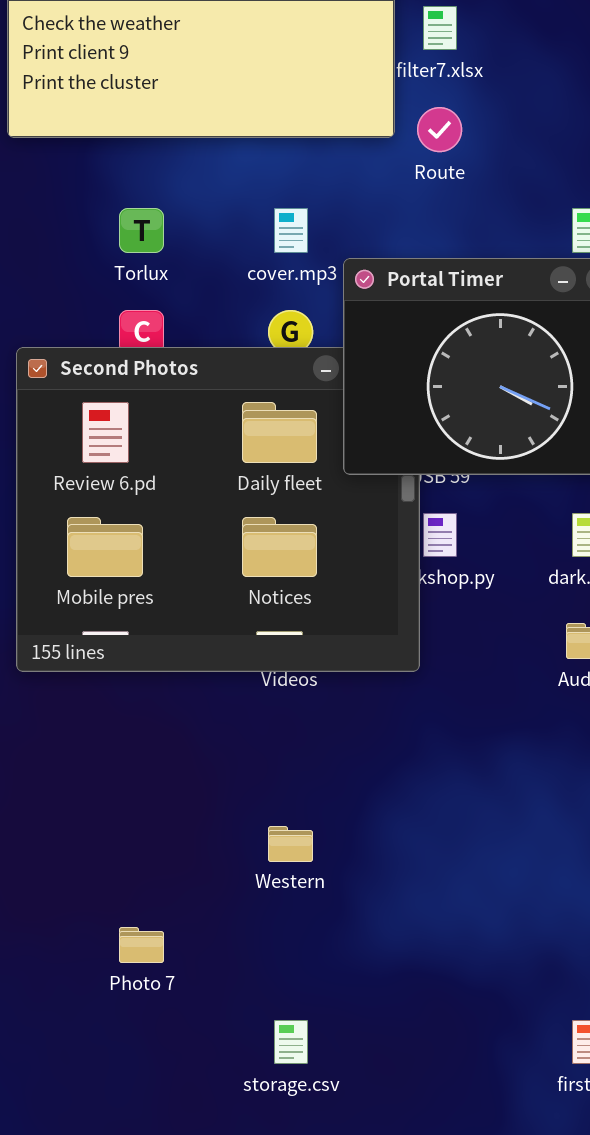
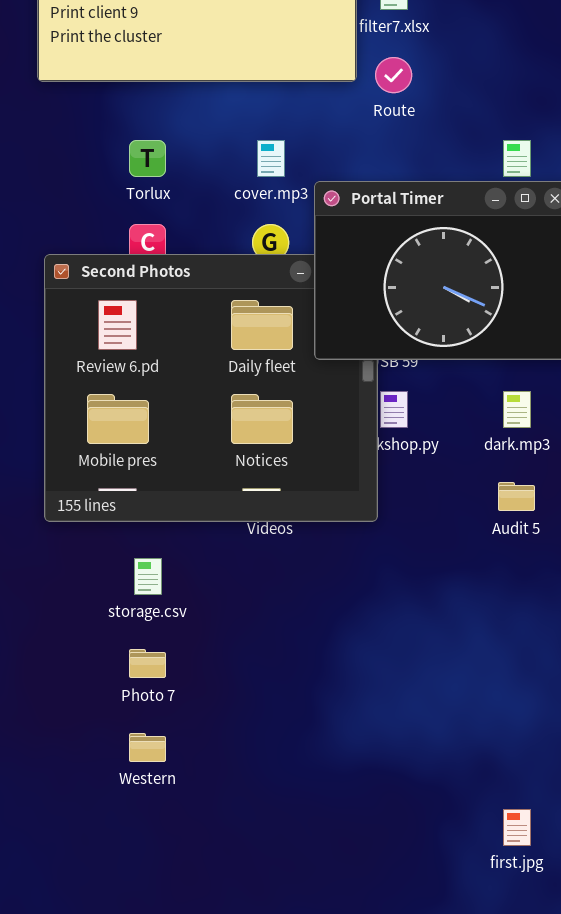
Western: [268,826,313,862] -> [129,733,166,762], moved
Photo 7: [119,927,164,963] -> [129,649,166,678], moved
storage.csv: [274,1020,308,1064] -> [134,558,162,595], moved

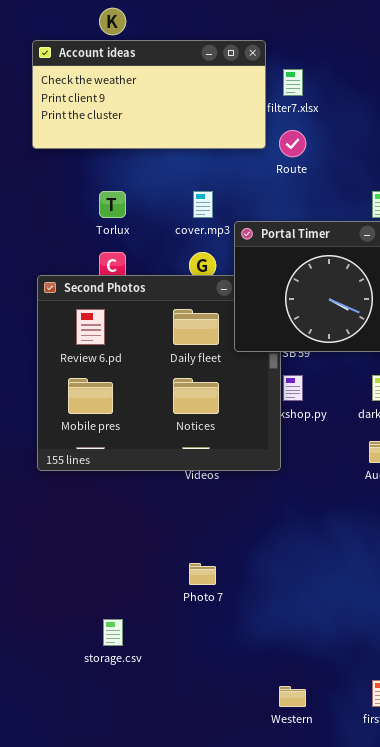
storage.csv: [134,558,162,595] -> [103,619,123,646], moved
Photo 7: [129,649,166,678] -> [189,563,216,585], moved
Western: [129,733,166,762] -> [279,686,306,707], moved

